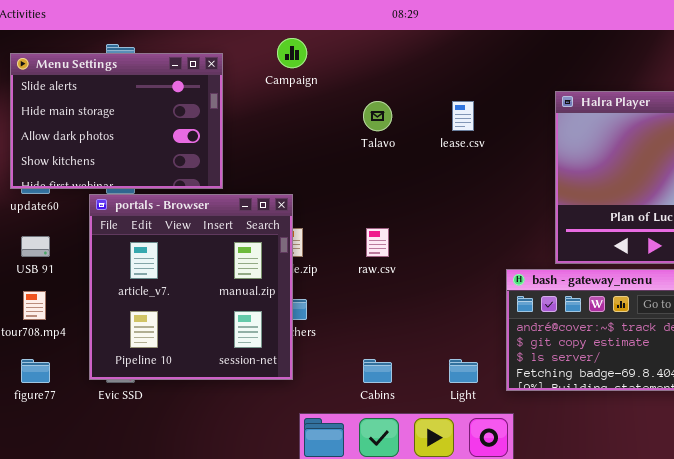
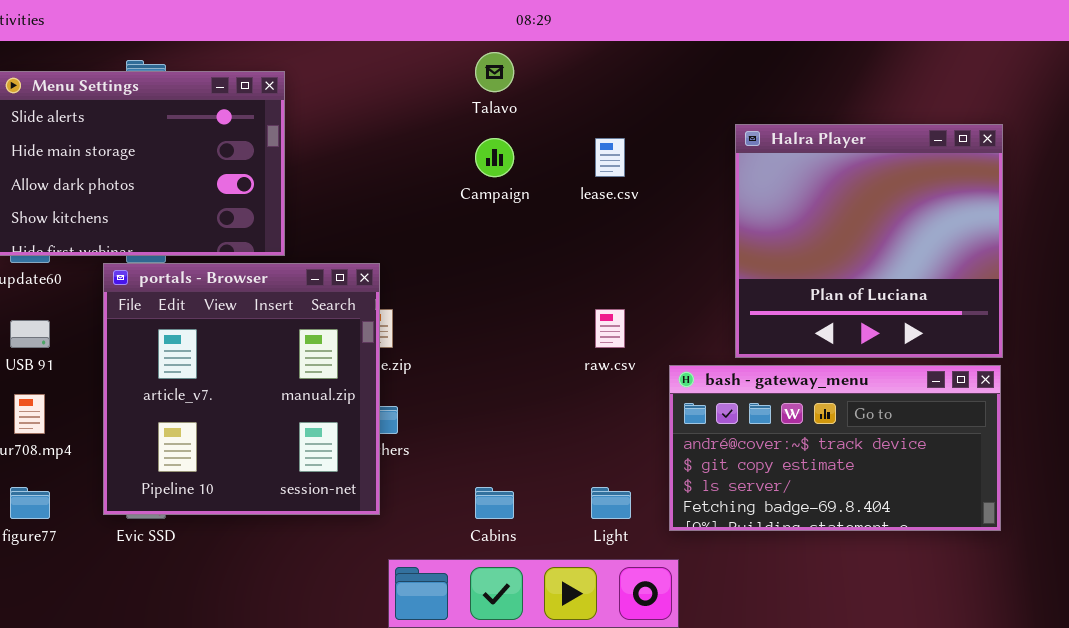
Campaign: [277,38,307,68] -> [475,138,514,177], moved
Talavo: [363,101,392,131] -> [475,52,514,92], moved
raw.csv: [366,228,389,257] -> [595,309,625,348], moved

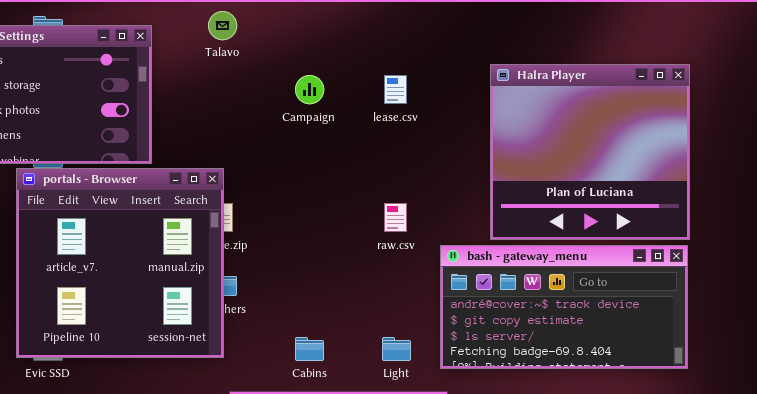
Talavo: [475,52,514,92] -> [208,11,237,40], moved

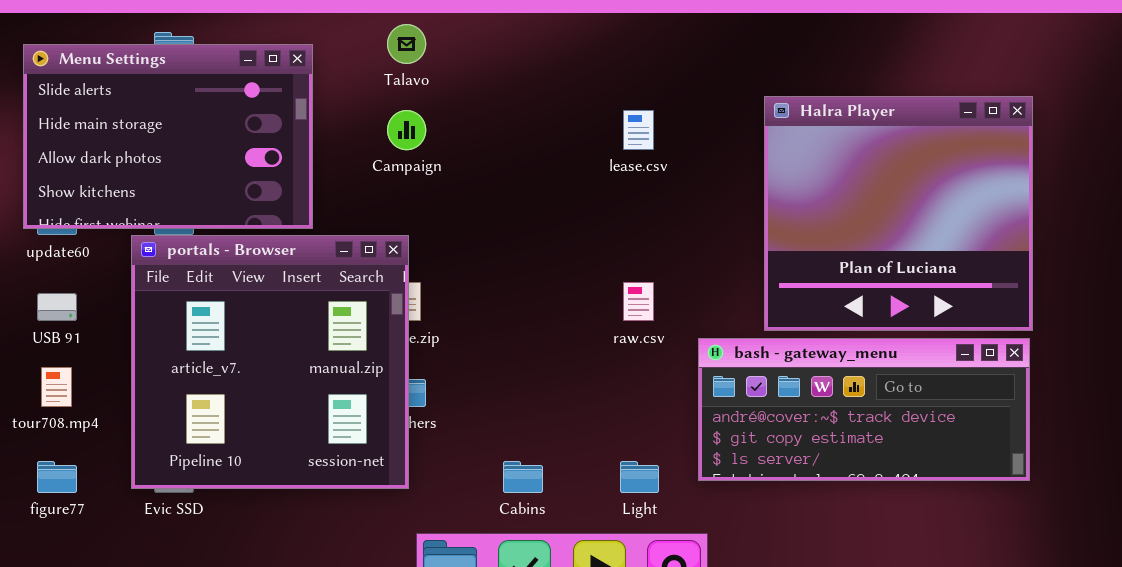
Campaign: [295,75,324,104] -> [387,110,426,150], moved
bash - gateway_menu: [440,245,688,369] -> [698,338,1030,481], resized

